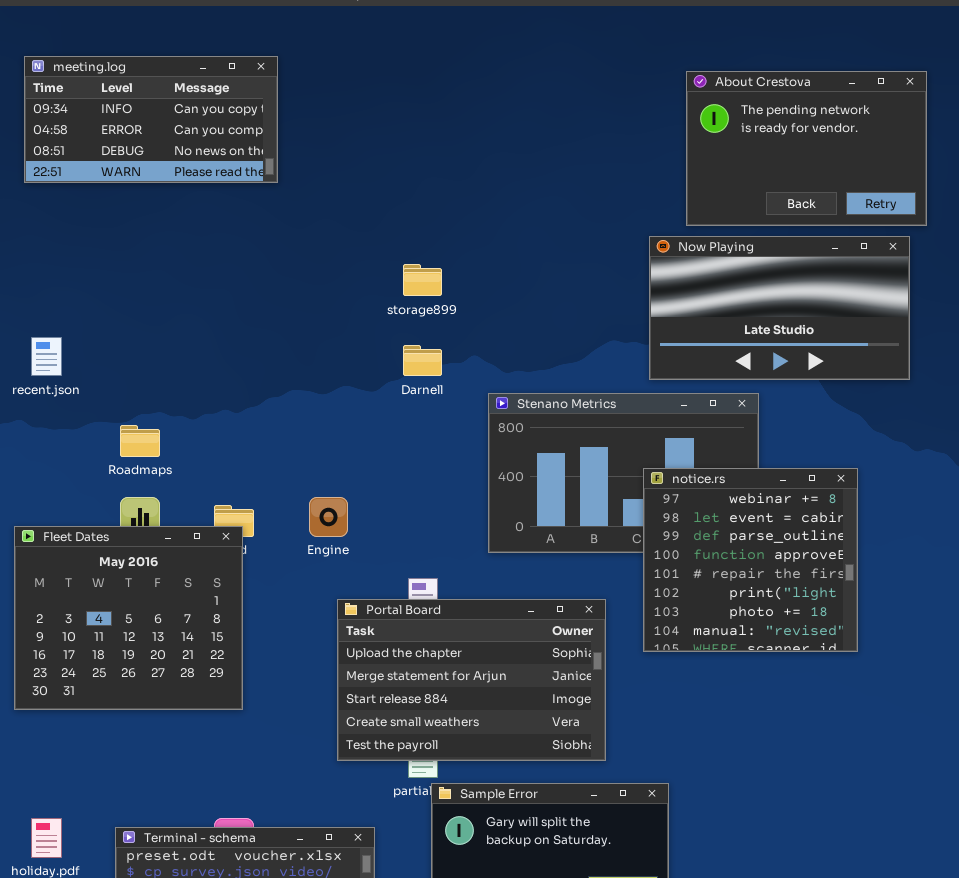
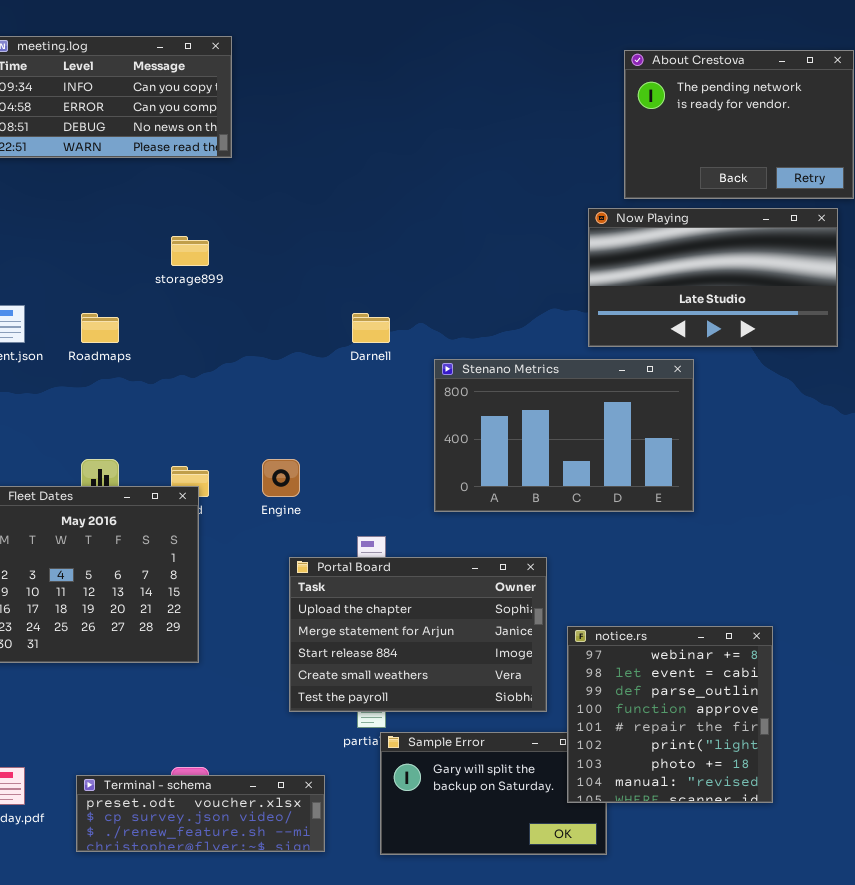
storage899: [403,264,442,296] -> [171,236,209,266], moved
Roadmaps: [120,425,160,457] -> [81,313,119,343], moved
notice.rs: [643,468,858,652] -> [567,626,773,803], moved

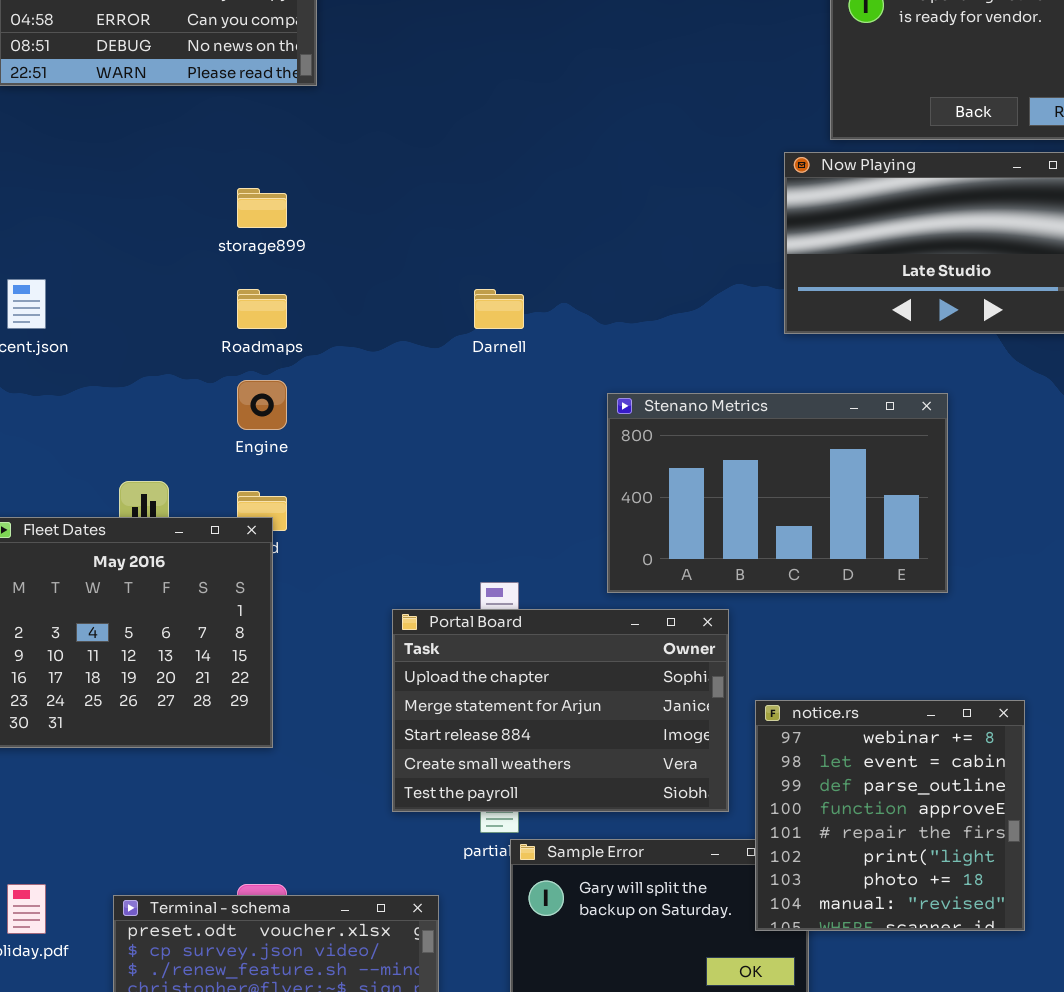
Roadmaps: [81,313,119,343] -> [237,289,287,329], moved
Stenano Metrics: [434,359,694,512] -> [607,393,948,593], moved
Engine: [262,459,300,497] -> [237,380,287,430], moved

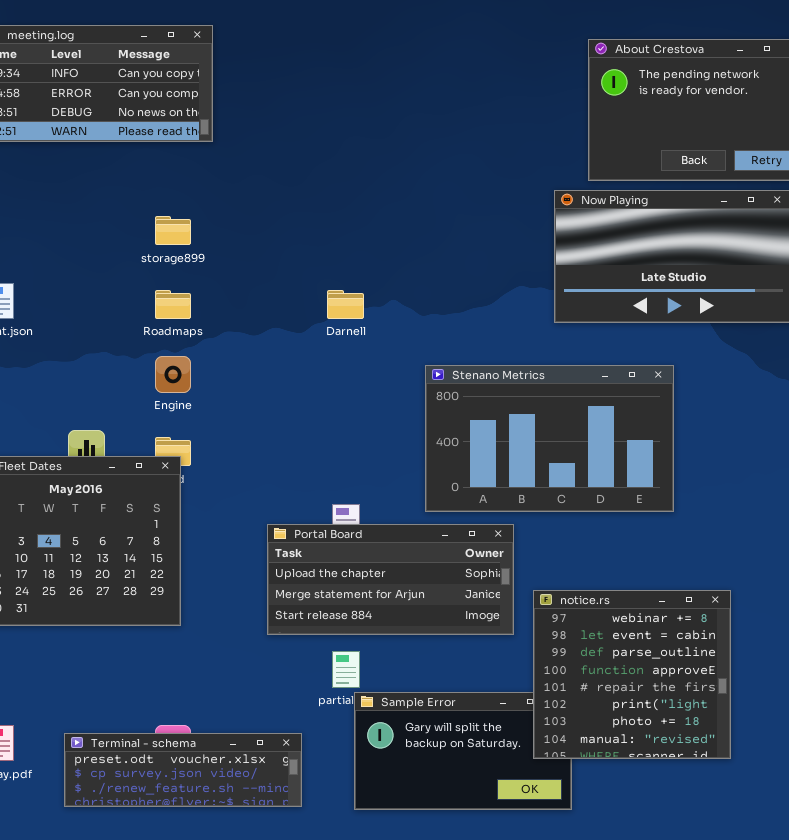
Portal Board: [392,609,729,812] -> [267,524,514,635], resized

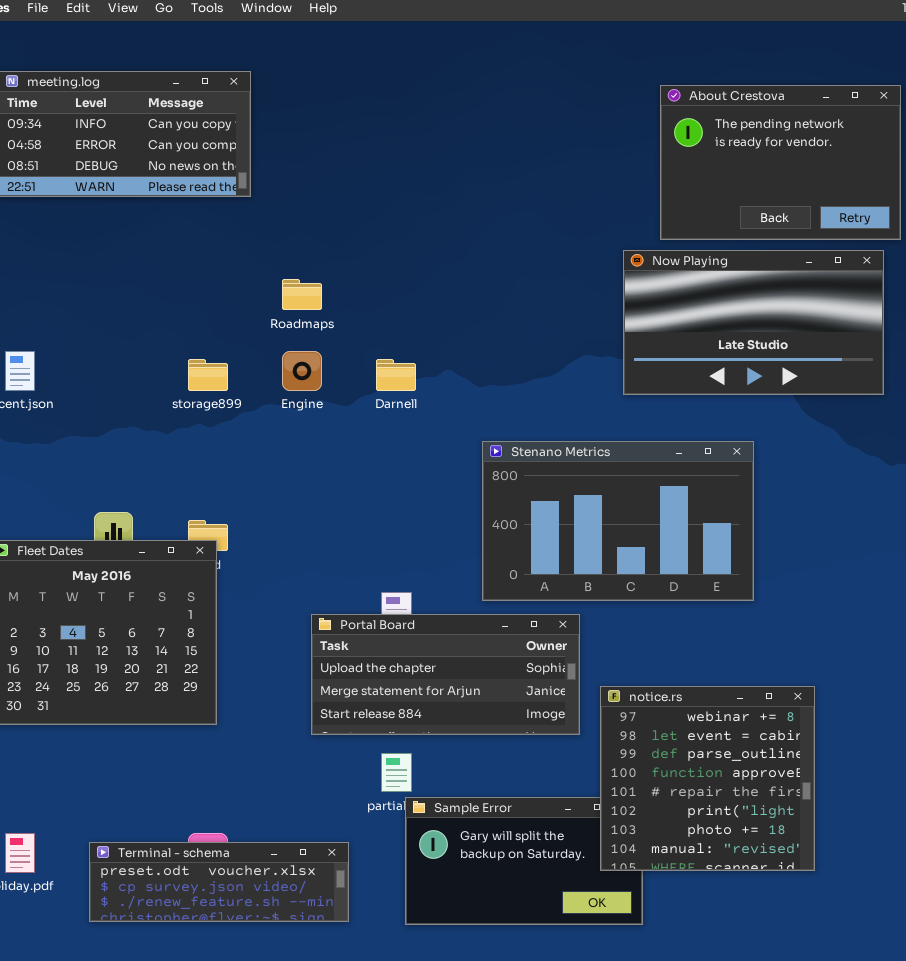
storage899: [155,216,191,245] -> [188,359,228,391], moved
Roadmaps: [155,290,191,319] -> [282,279,322,310], moved
Engine: [155,356,191,393] -> [282,351,322,391], moved

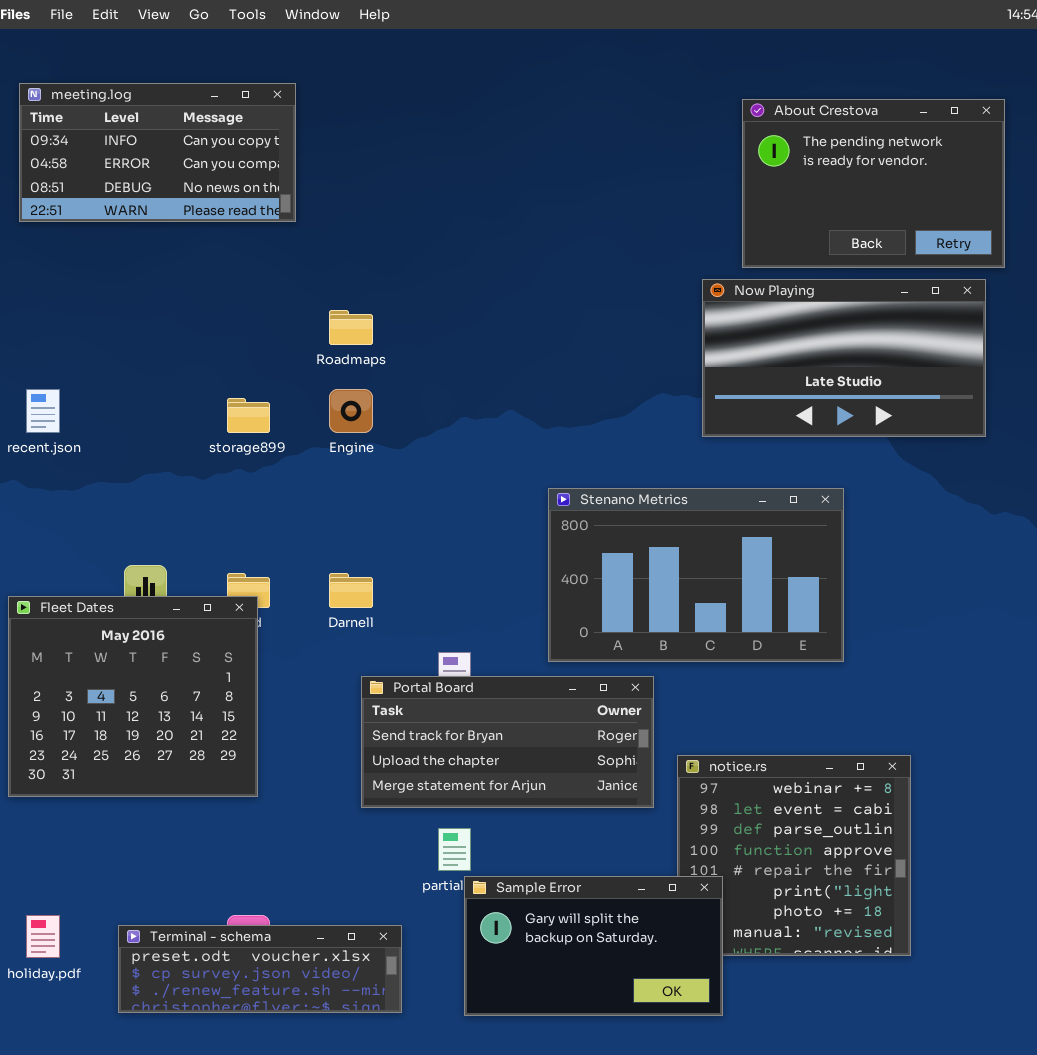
Darnell: [376,359,416,391] -> [329,573,373,608], moved
Portal Board: [311,614,580,735] -> [361,676,654,808], scrolled up 1 row
Sample Error: [405,797,643,925] -> [464,876,723,1016], raised

